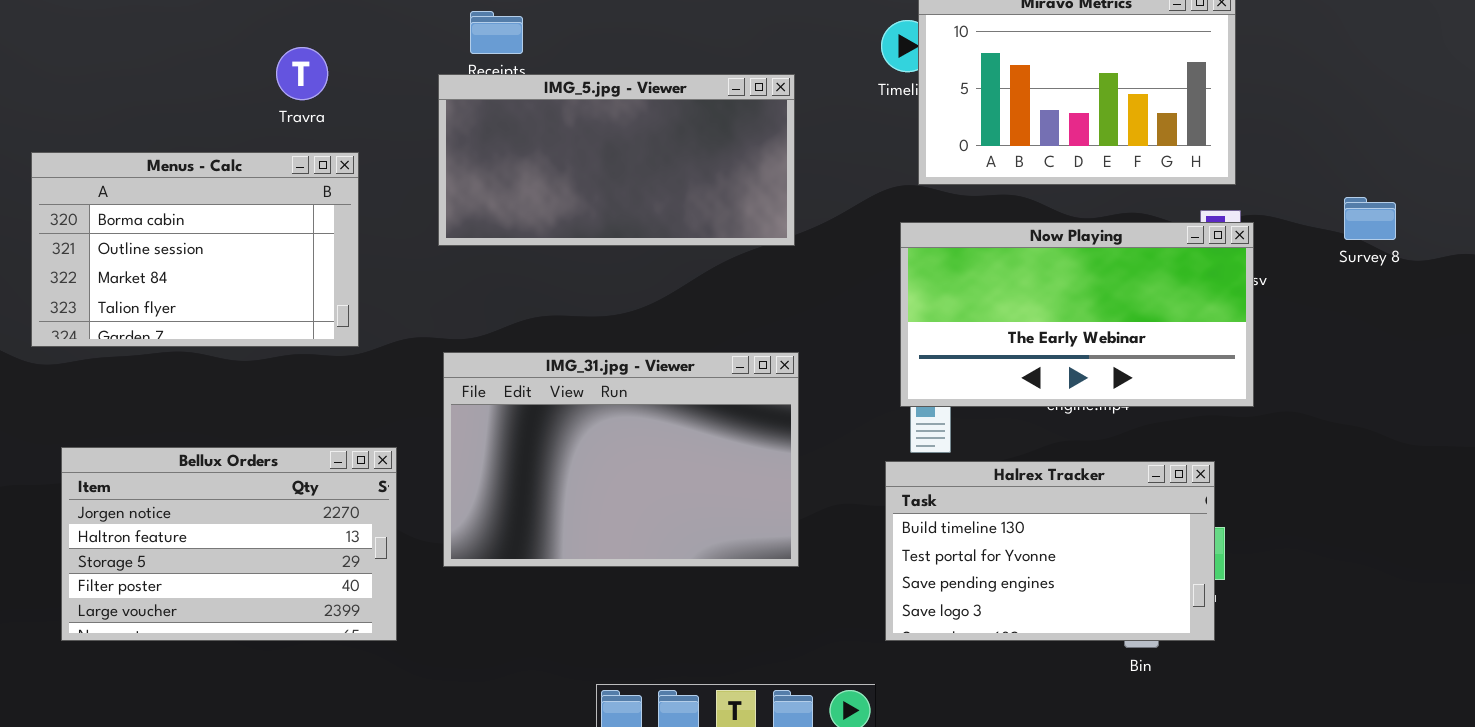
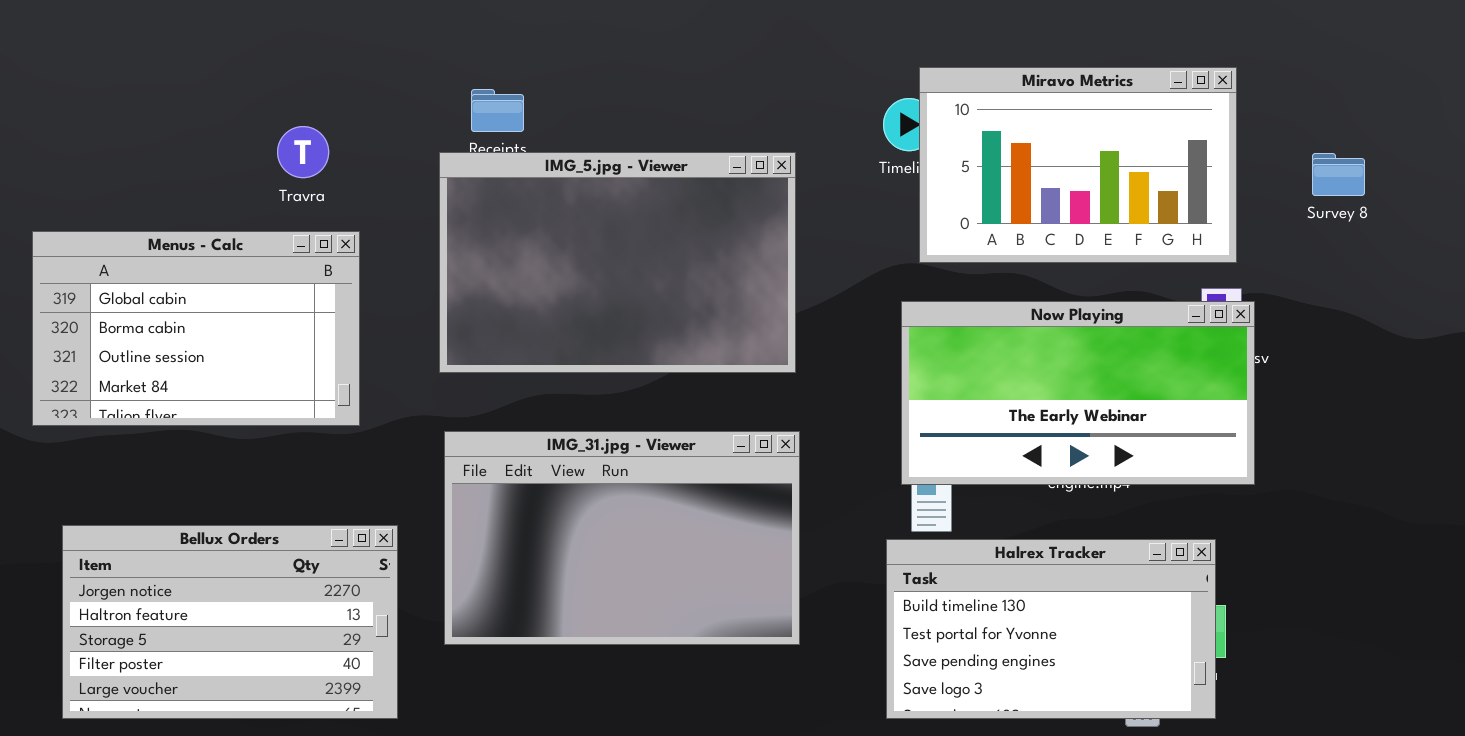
IMG_5.jpg - Viewer: [438,74,795,246] -> [439,152,796,373], resized
Menus - Calc: [31,152,359,347] -> [32,231,360,426], scrolled up 1 row
Survey 8: [1344,197,1396,240] -> [1312,153,1365,196], moved

